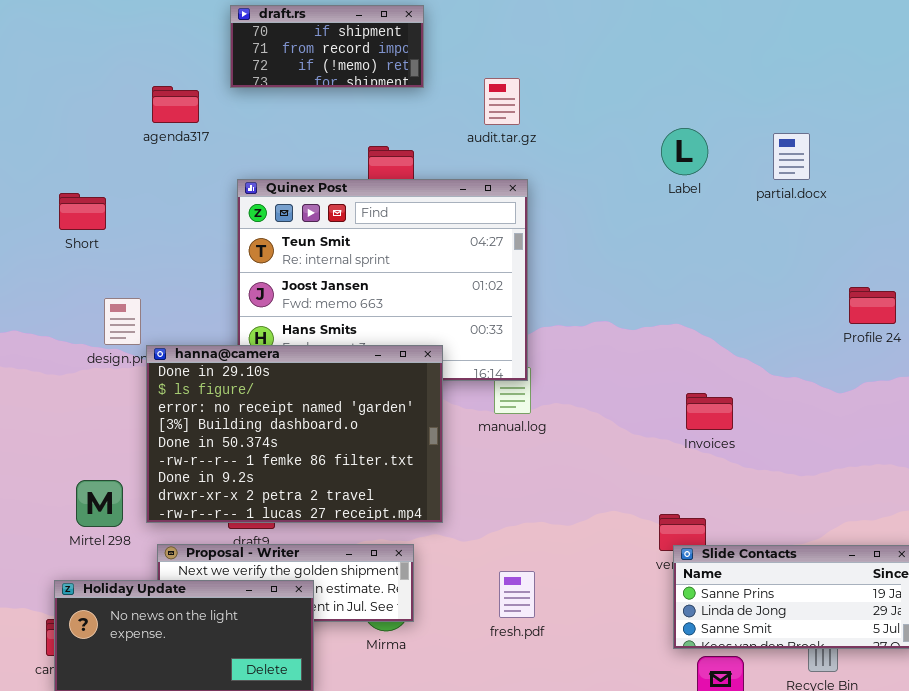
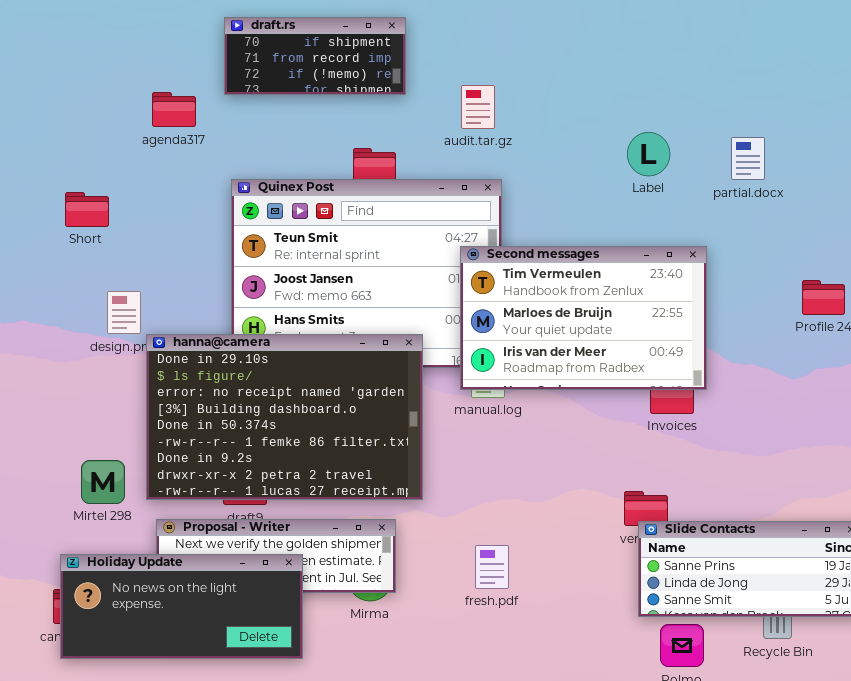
Second messages: none -> [460,246,707,390], opened

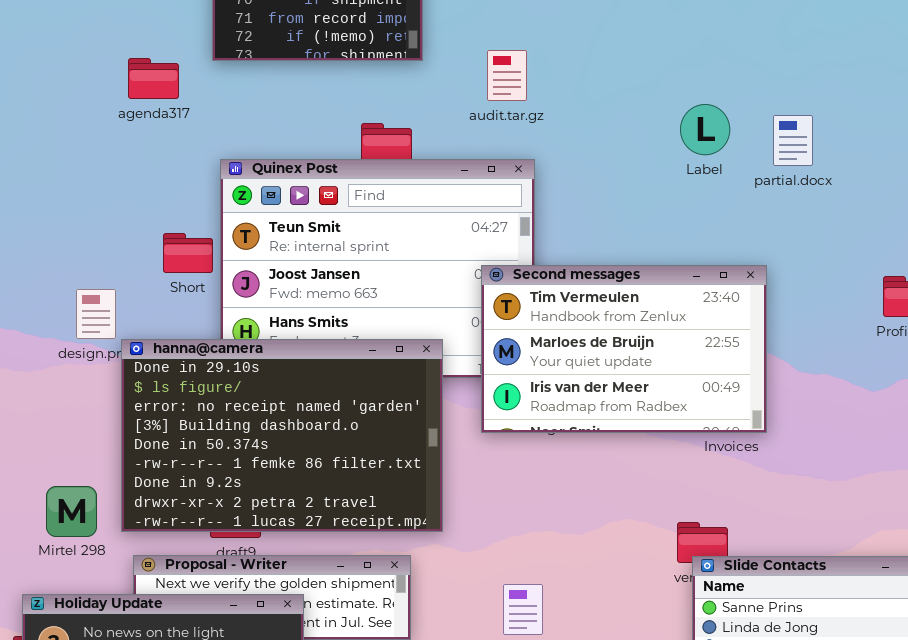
partial.docx: [731,137,765,180] -> [773,115,813,166], moved
Short: [65,192,109,227] -> [163,233,213,273], moved
Second messages: [460,246,707,390] -> [481,265,767,433], moved

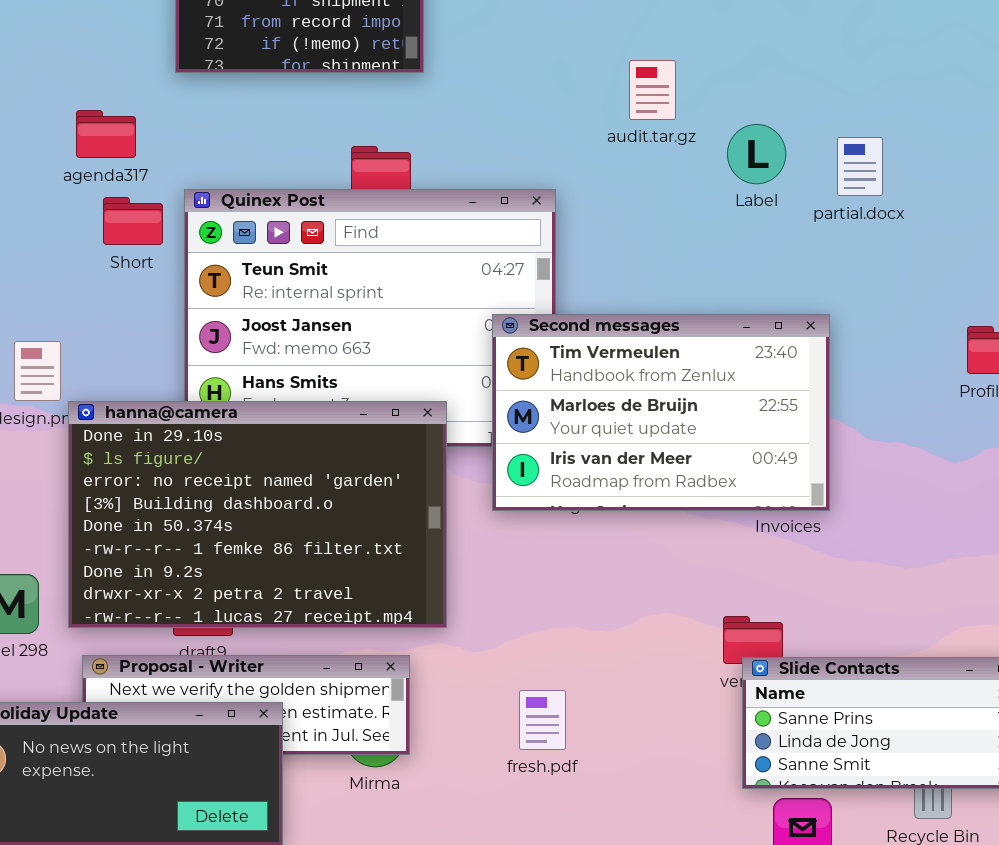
audit.tar.gz: [487,50,527,101] -> [629,60,676,120], moved
agenda317: [128,58,179,99] -> [76,110,136,158], moved
Short: [163,233,213,273] -> [103,197,163,245], moved

